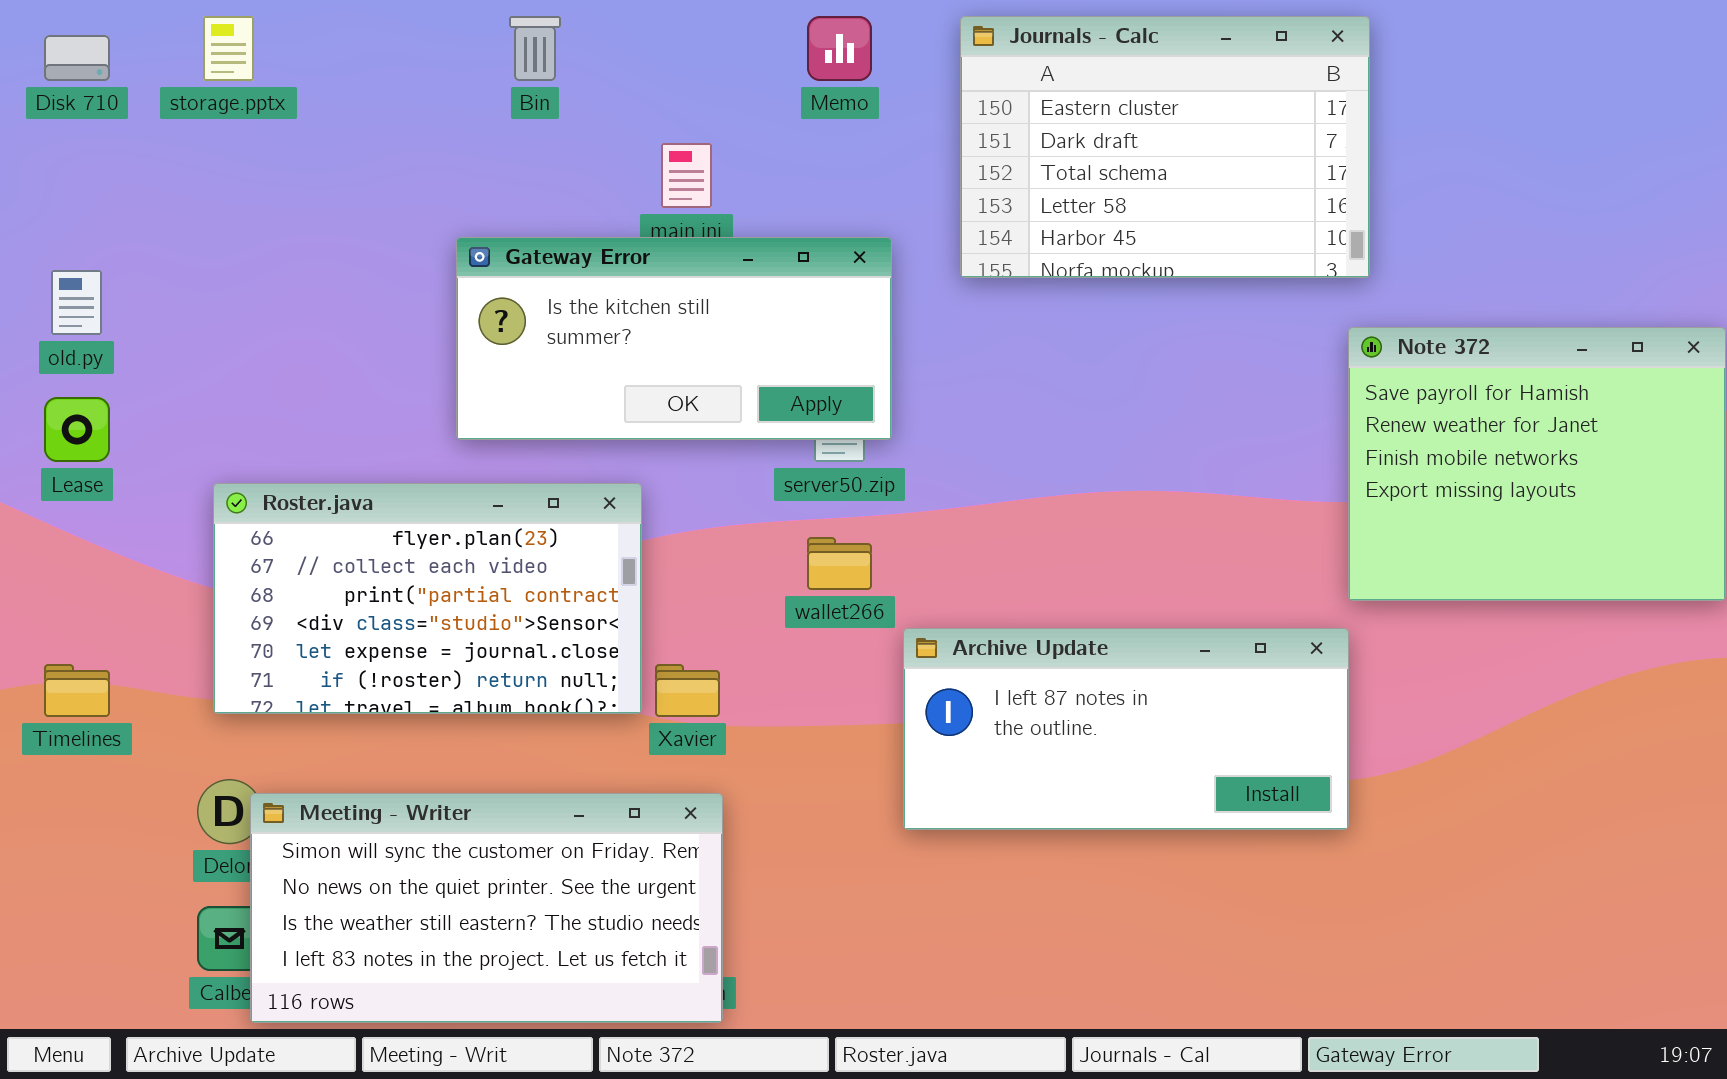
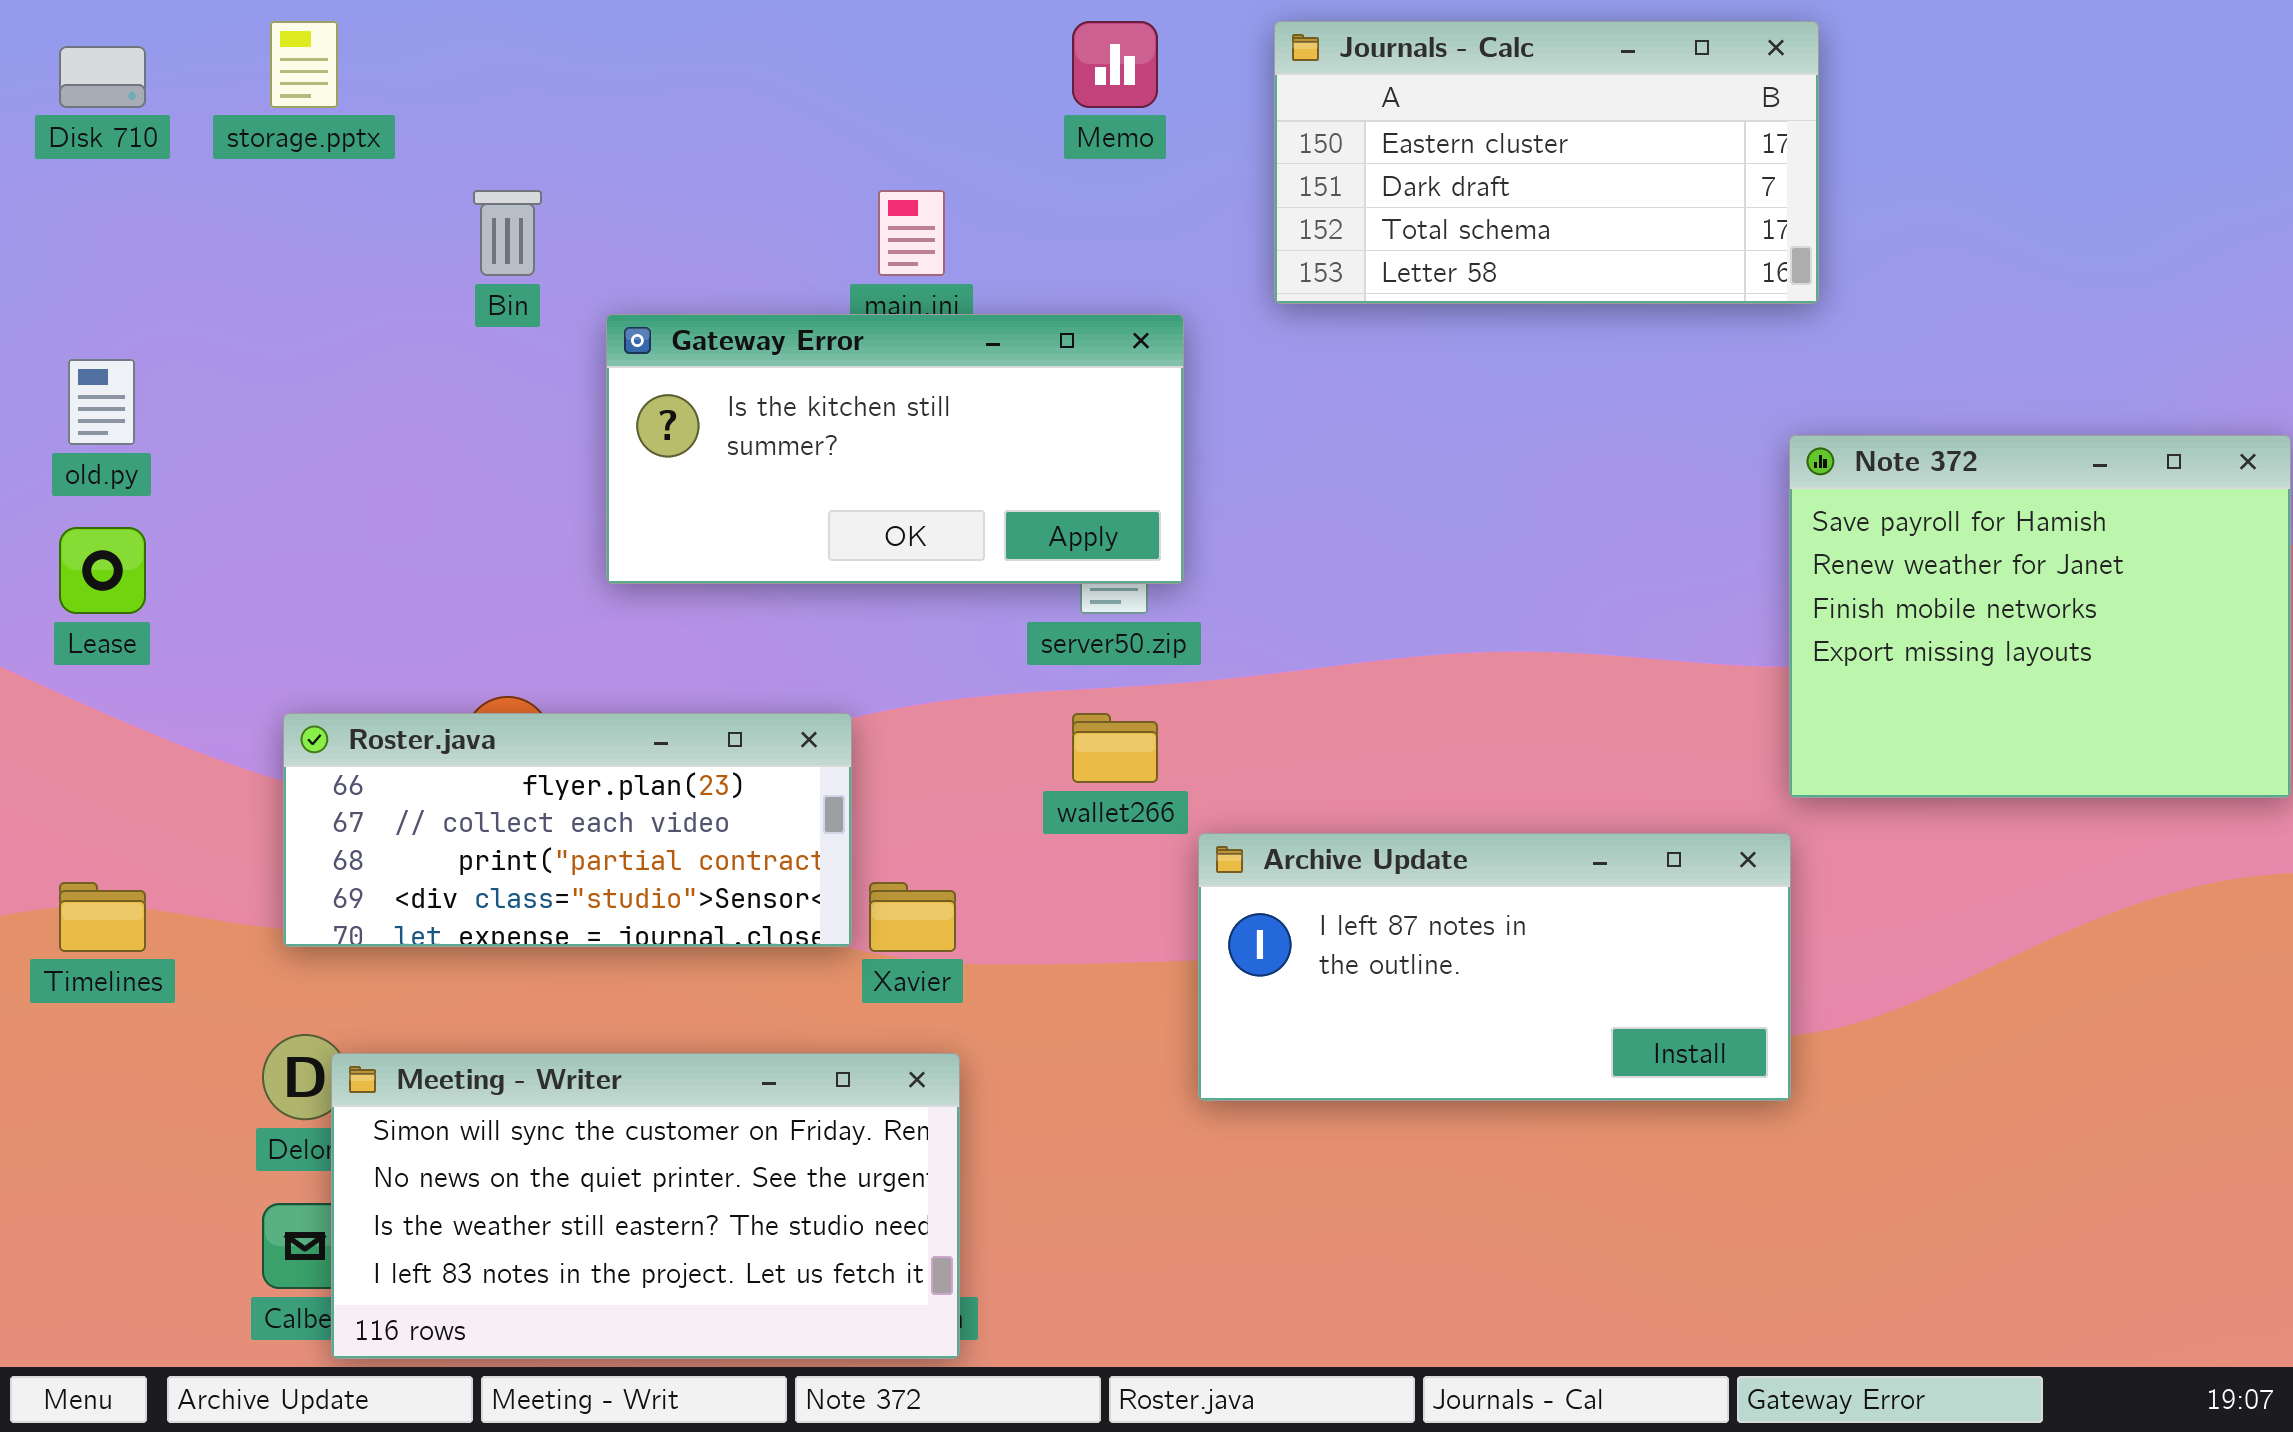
Bin: [509,16,561,81] -> [473,190,542,276], moved
Journals - Calc: [960,16,1370,278] -> [1274,21,1819,304], resized
Roster.java: [213,483,642,714] -> [283,713,852,947], resized

